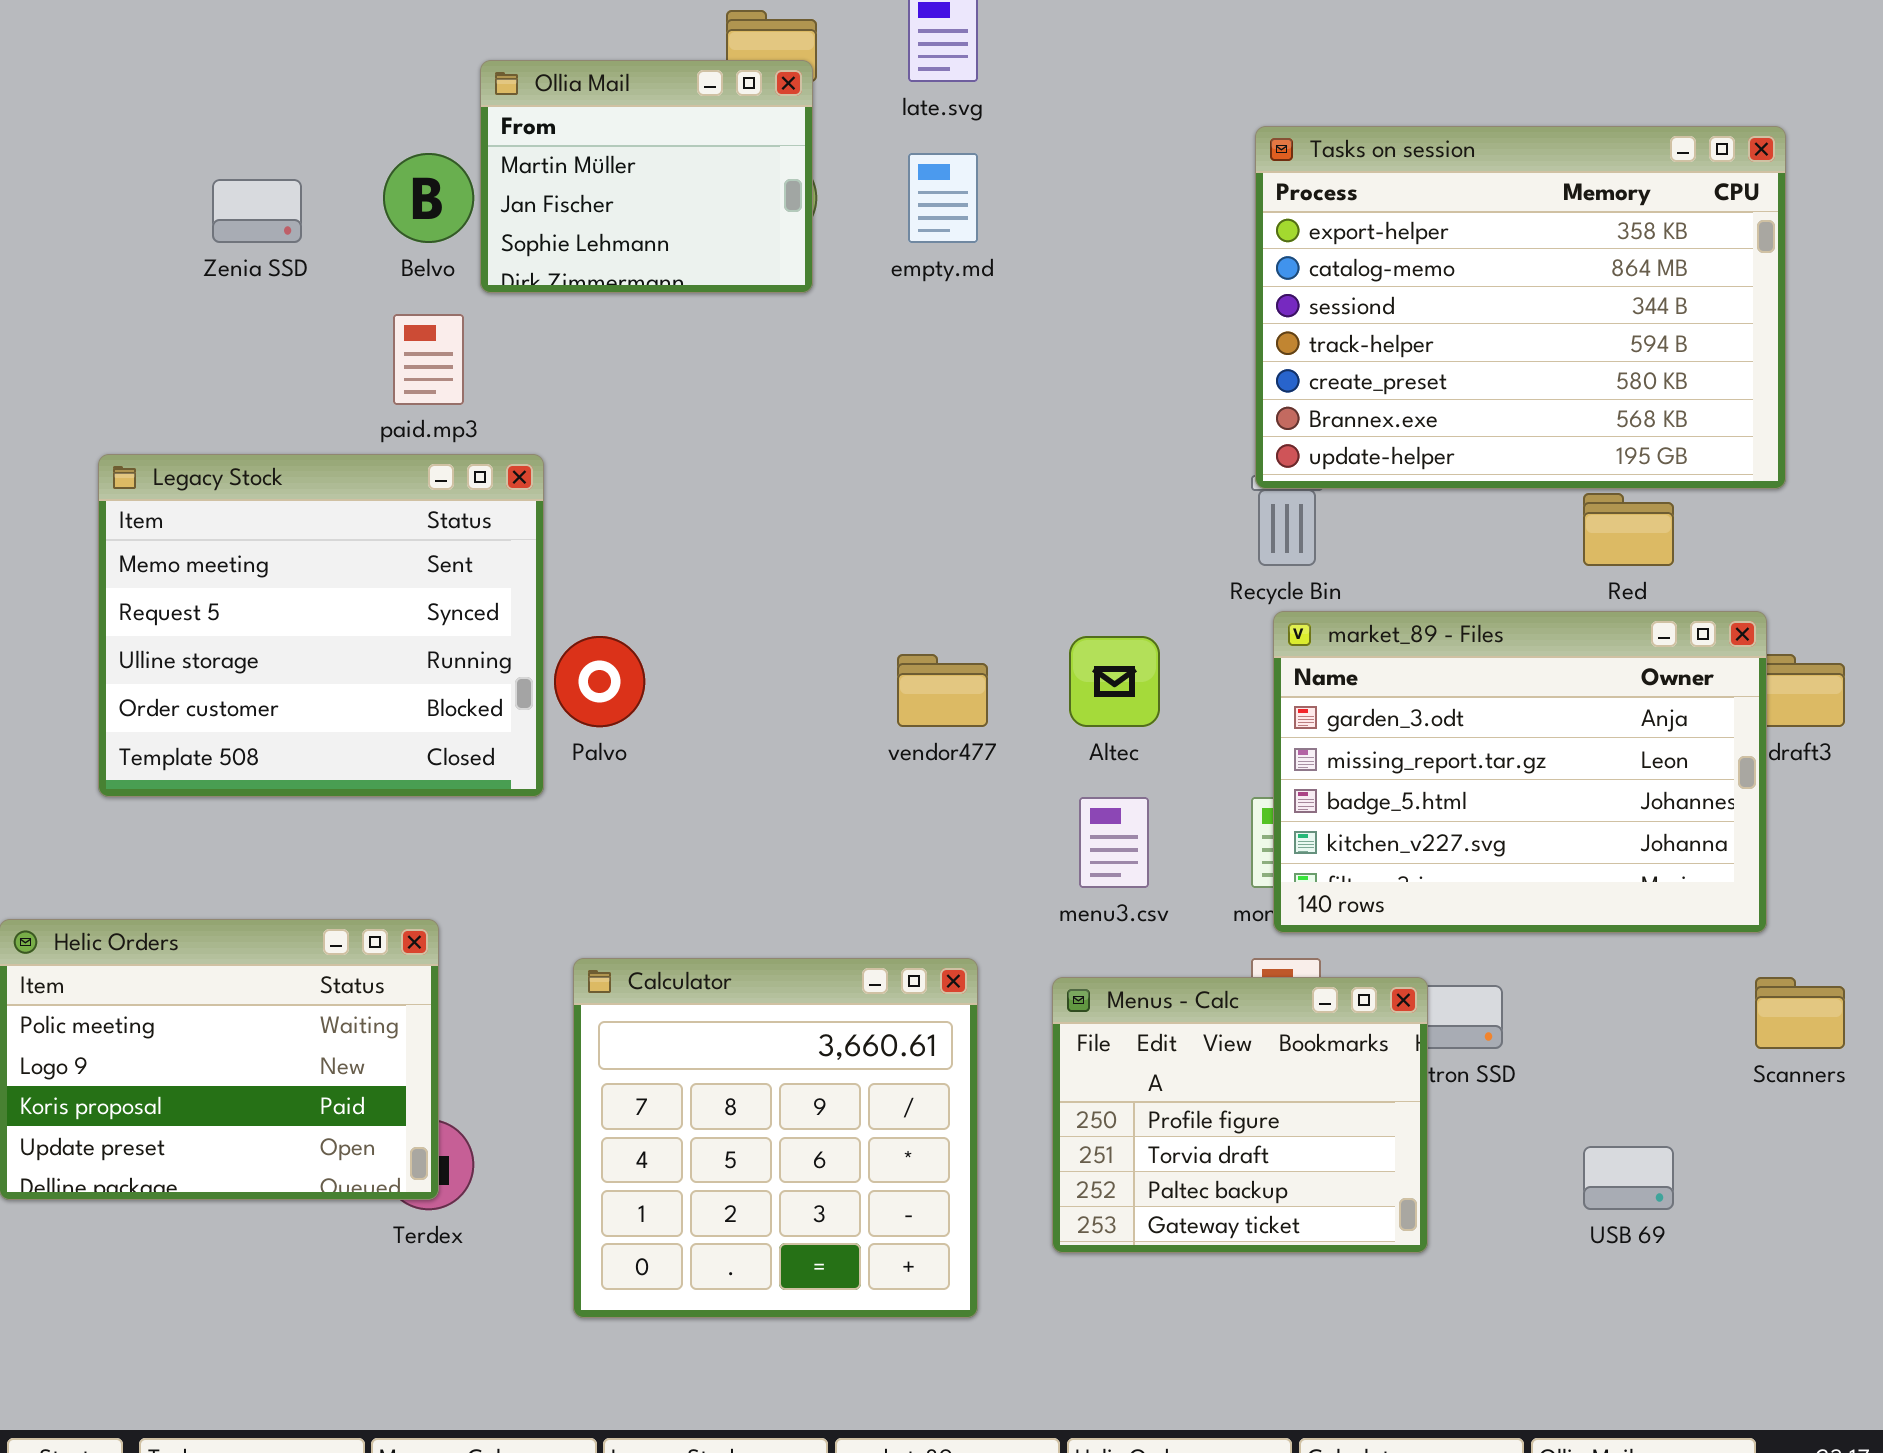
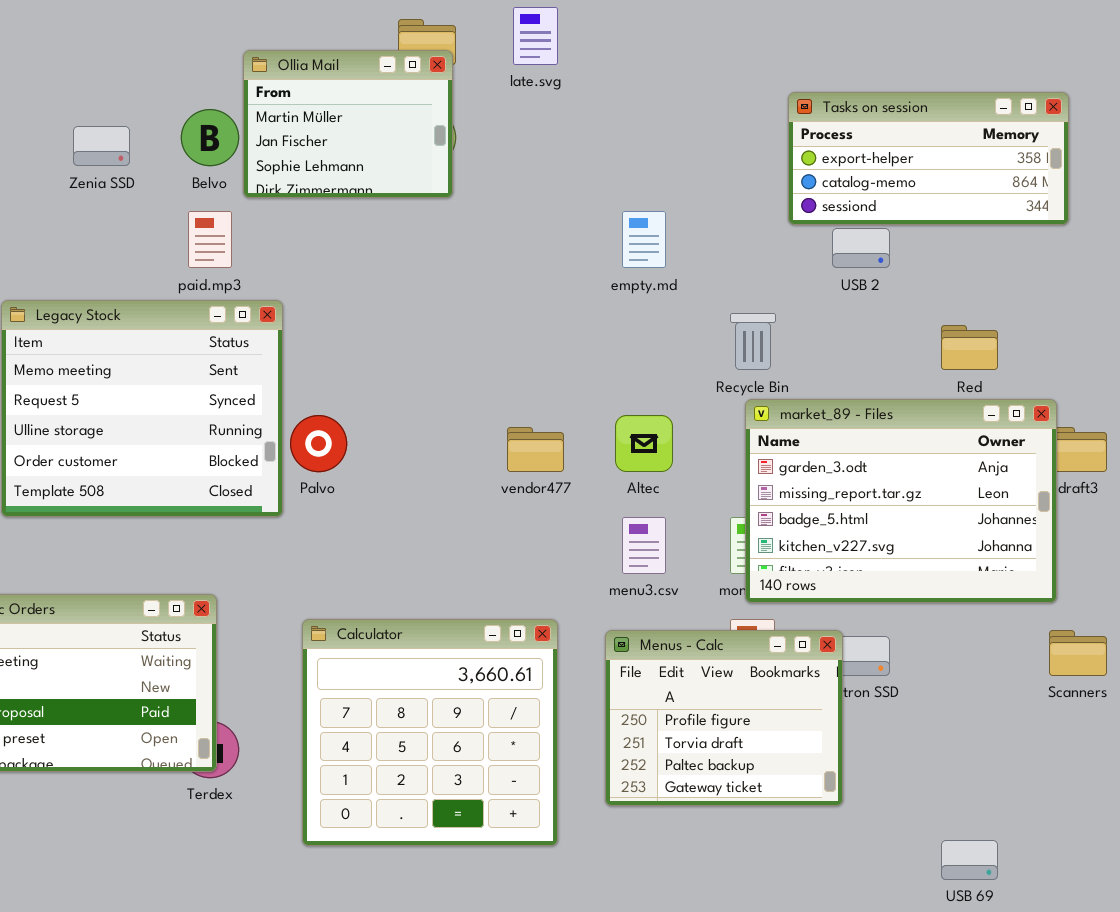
Tasks on session: [1255,126,1786,489] -> [788,92,1069,225], resized
empty.md: [908,153,978,243] -> [622,211,666,268], moved
USB 69: [1583,1146,1674,1210] -> [941,840,998,880], moved

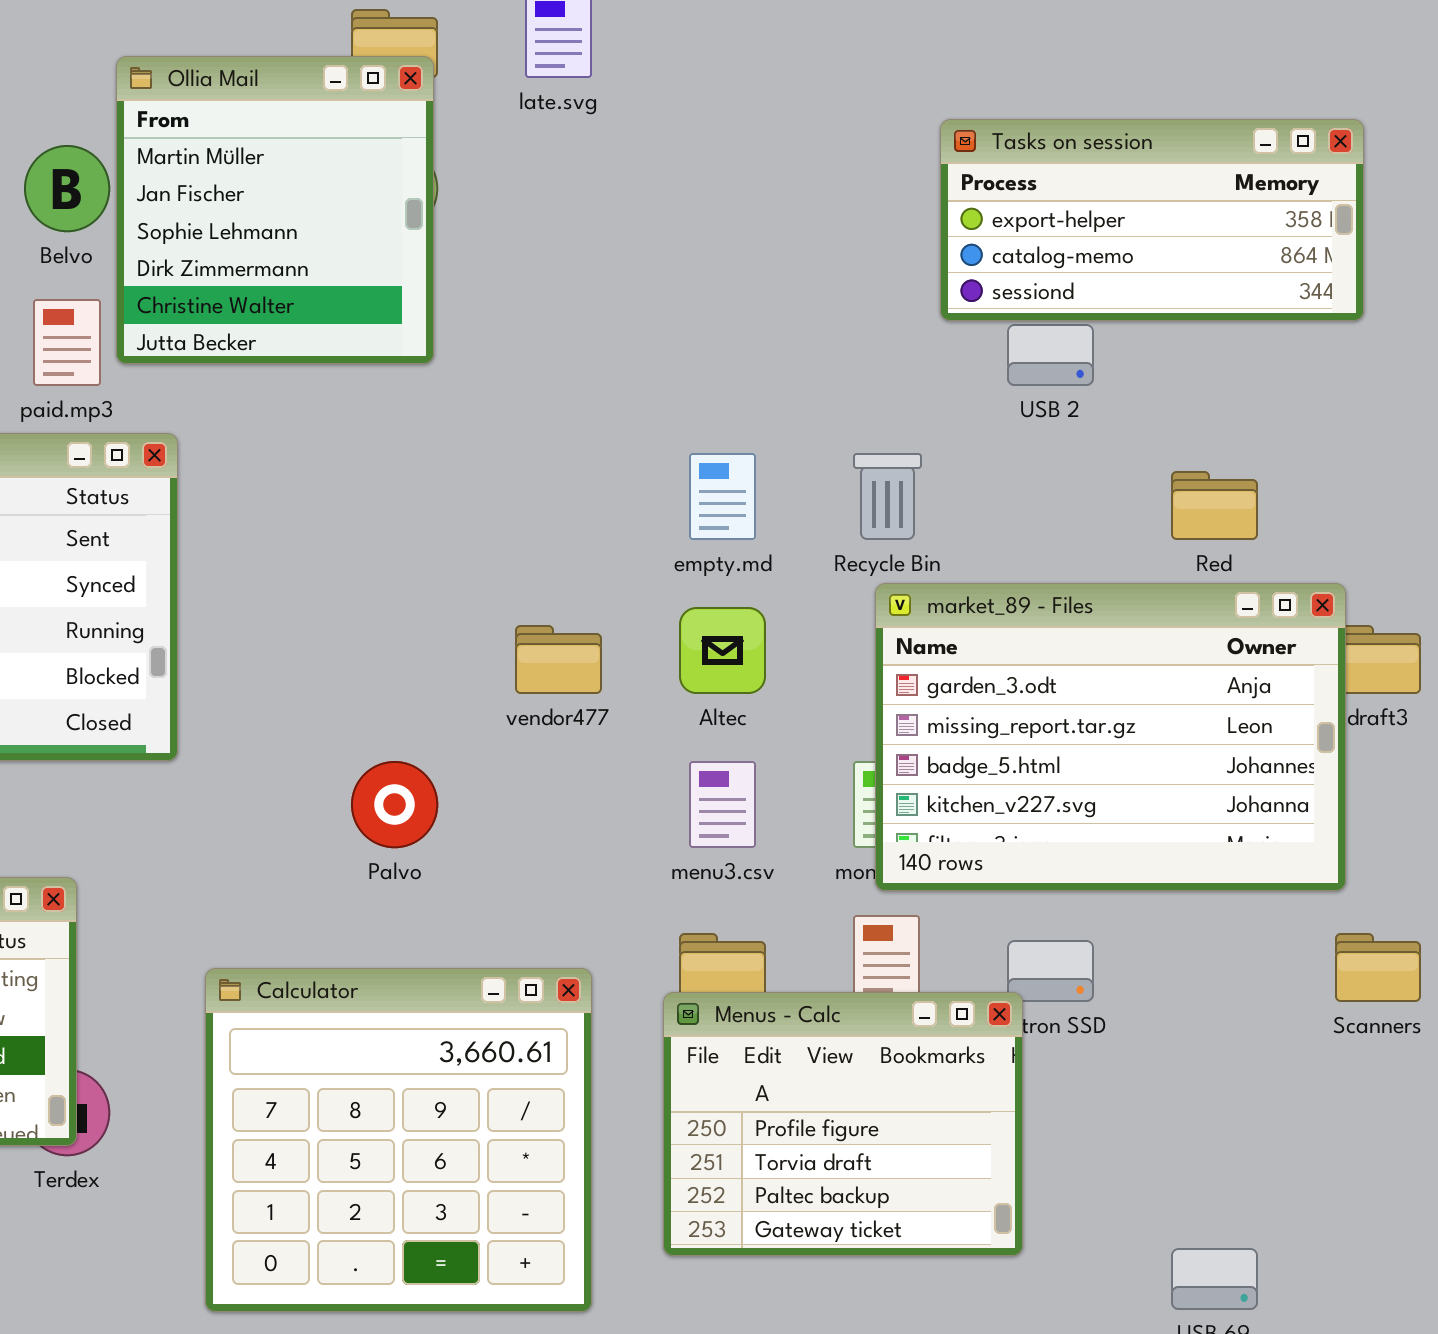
Ollia Mail: [243,50,453,198] -> [116,56,434,364], resized
empty.md: [622,211,666,268] -> [689,453,756,540], moved
Palvo: [290,415,347,472] -> [351,761,438,848], moved
Calculator: [302,619,558,846] -> [205,968,592,1312], moved
Menus - Calc: [605,630,843,806] -> [663,992,1023,1256], moved

